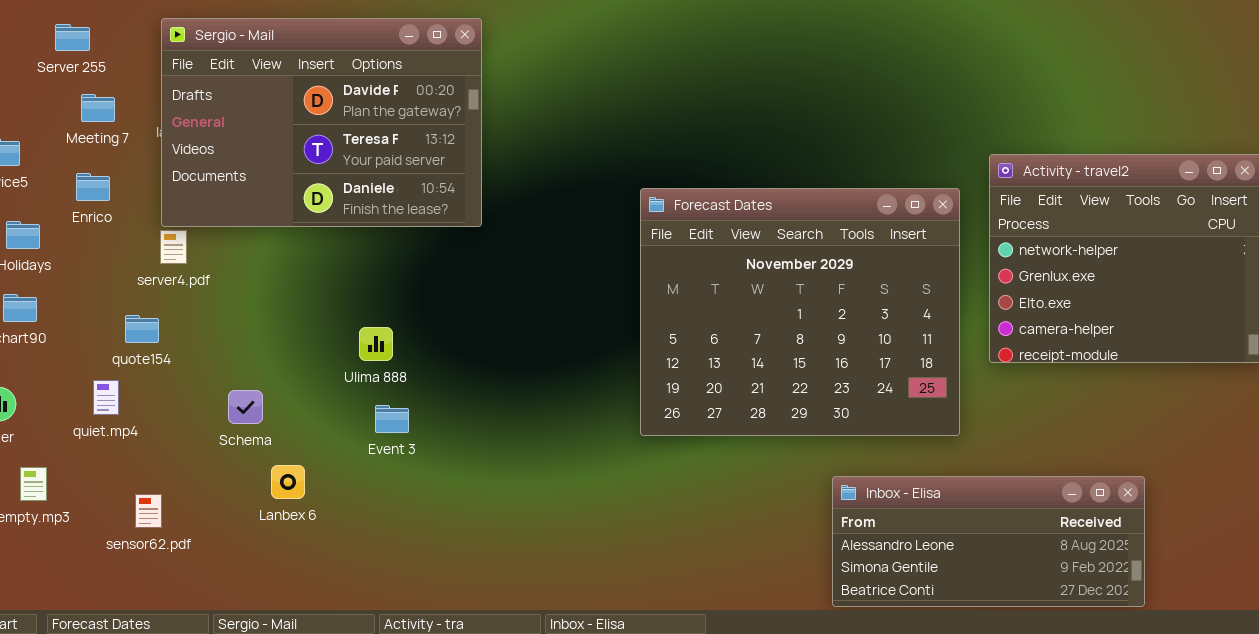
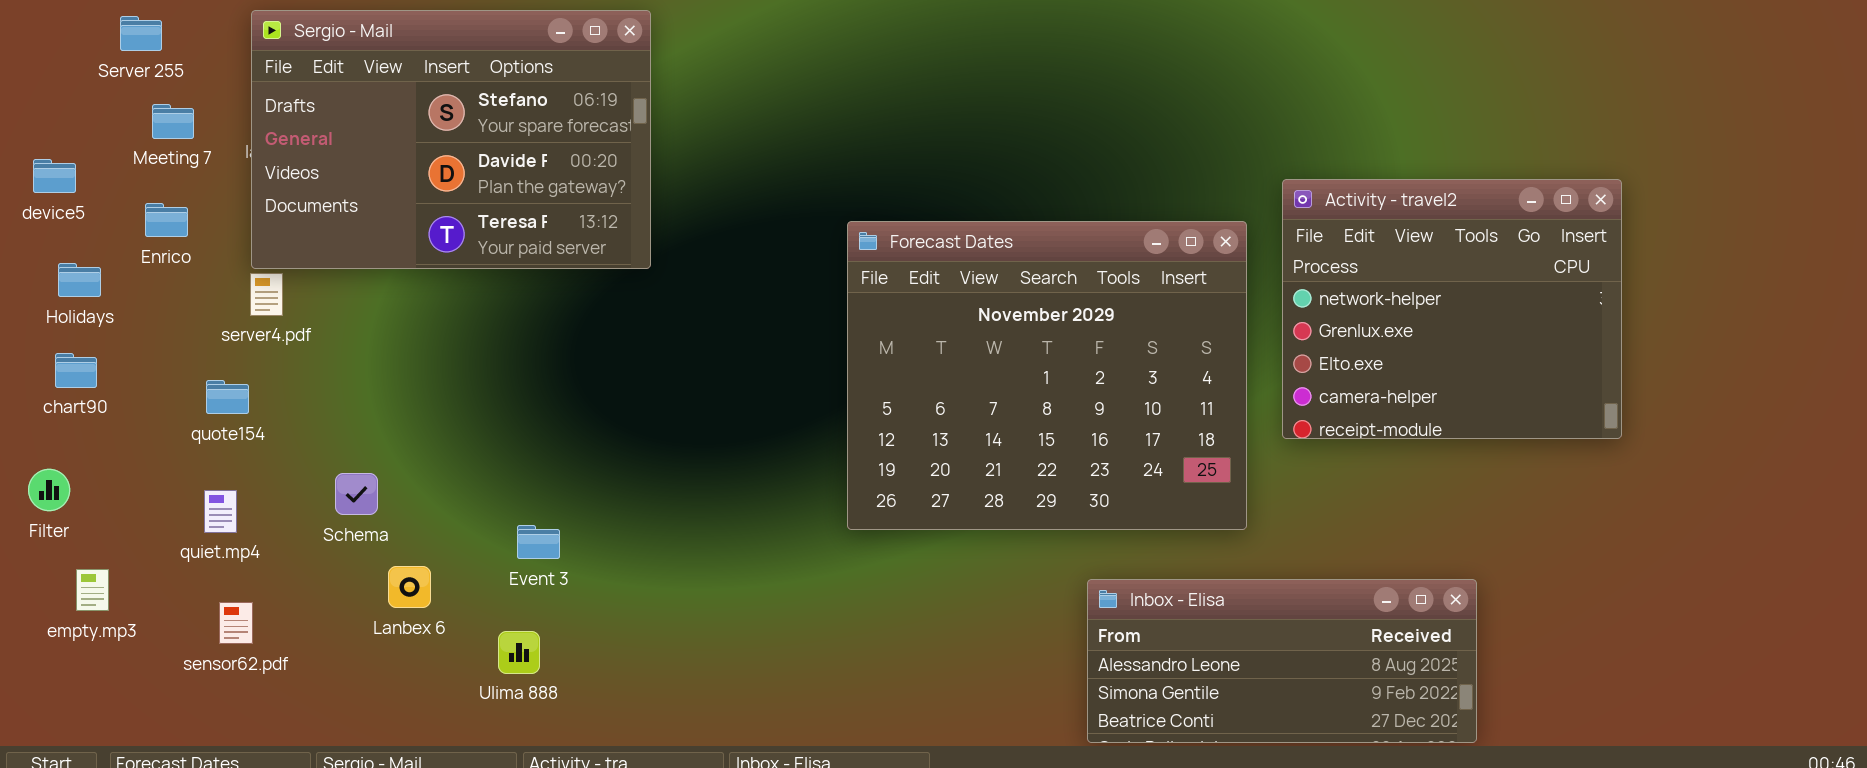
Sergio - Mail: [161,18,482,227] -> [251,10,651,269], scrolled up 1 row
Ulima 888: [359,327,393,361] -> [498,631,540,674], moved
quiet.mp4: [93,380,119,415] -> [204,490,237,533], moved
Event 3: [375,405,409,433] -> [517,525,560,559], moved

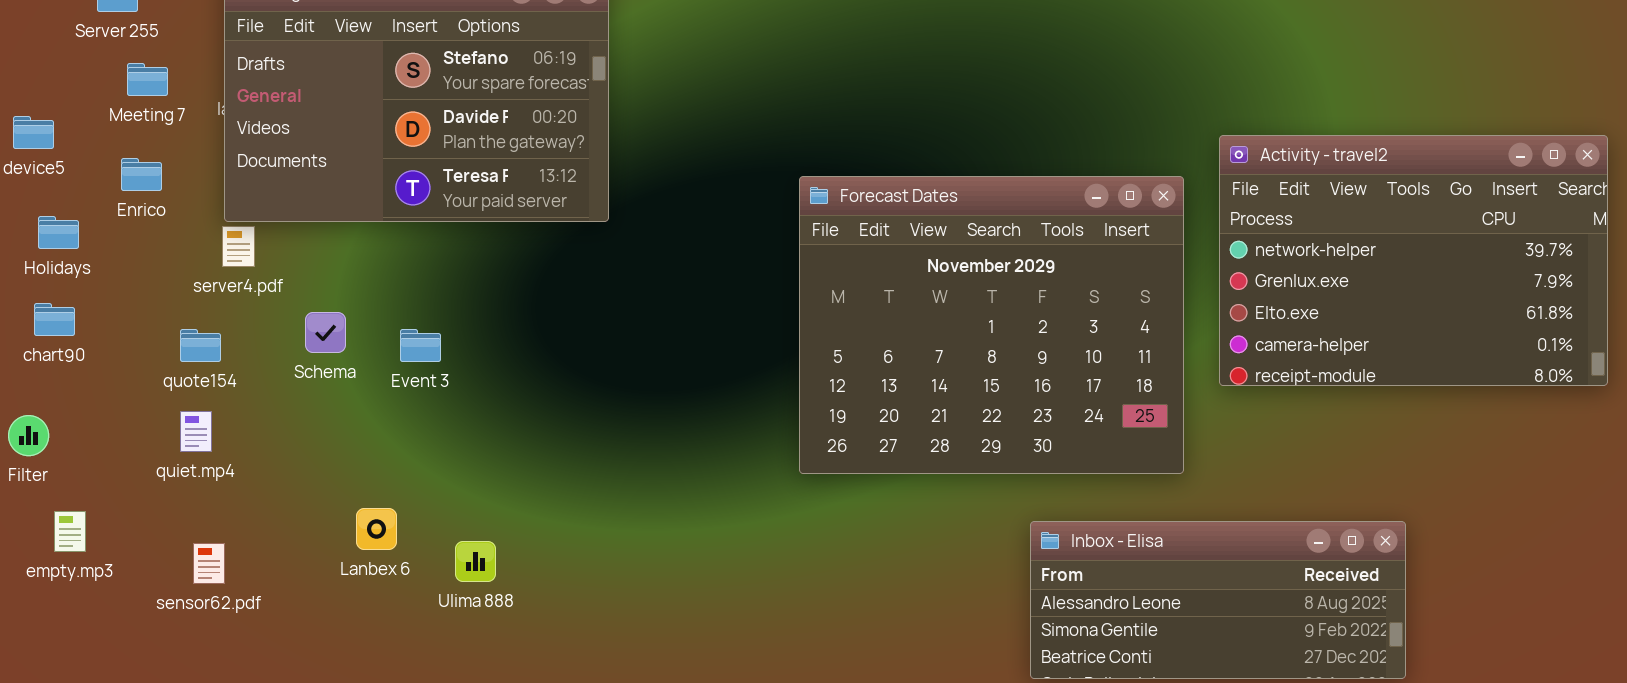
Activity - travel2: [1282,179,1622,439] -> [1219,135,1608,386], resized
Schema: [335,473,378,515] -> [305,312,346,353], moved
quiet.mp4: [204,490,237,533] -> [180,411,212,452], moved
Event 3: [517,525,560,559] -> [400,329,441,362], moved
Ulima 888: [498,631,540,674] -> [455,541,496,582], moved

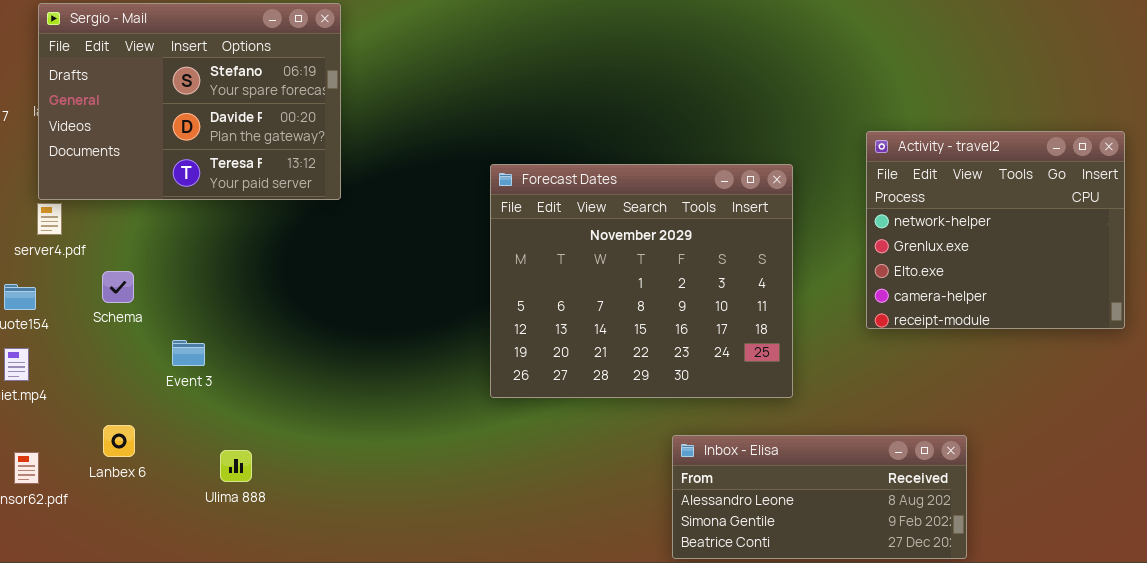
Activity - travel2: [1219,135,1608,386] -> [866,131,1125,329], resized
Event 3: [400,329,441,362] -> [172,340,205,366], moved
Lanbex 6: [356,508,397,550] -> [103,425,135,457], moved

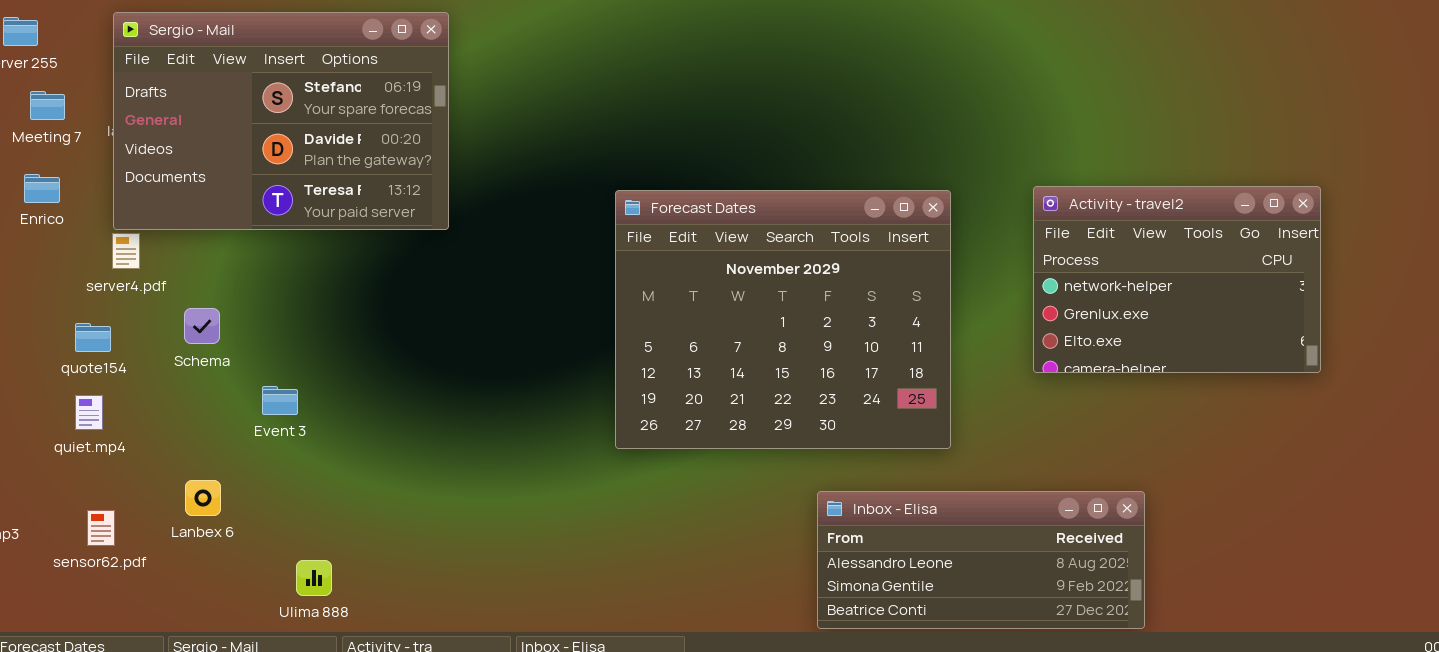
Activity - travel2: [866,131,1125,329] -> [1033,186,1321,373], resized
Ulima 888: [220,450,252,482] -> [296,560,332,596], moved

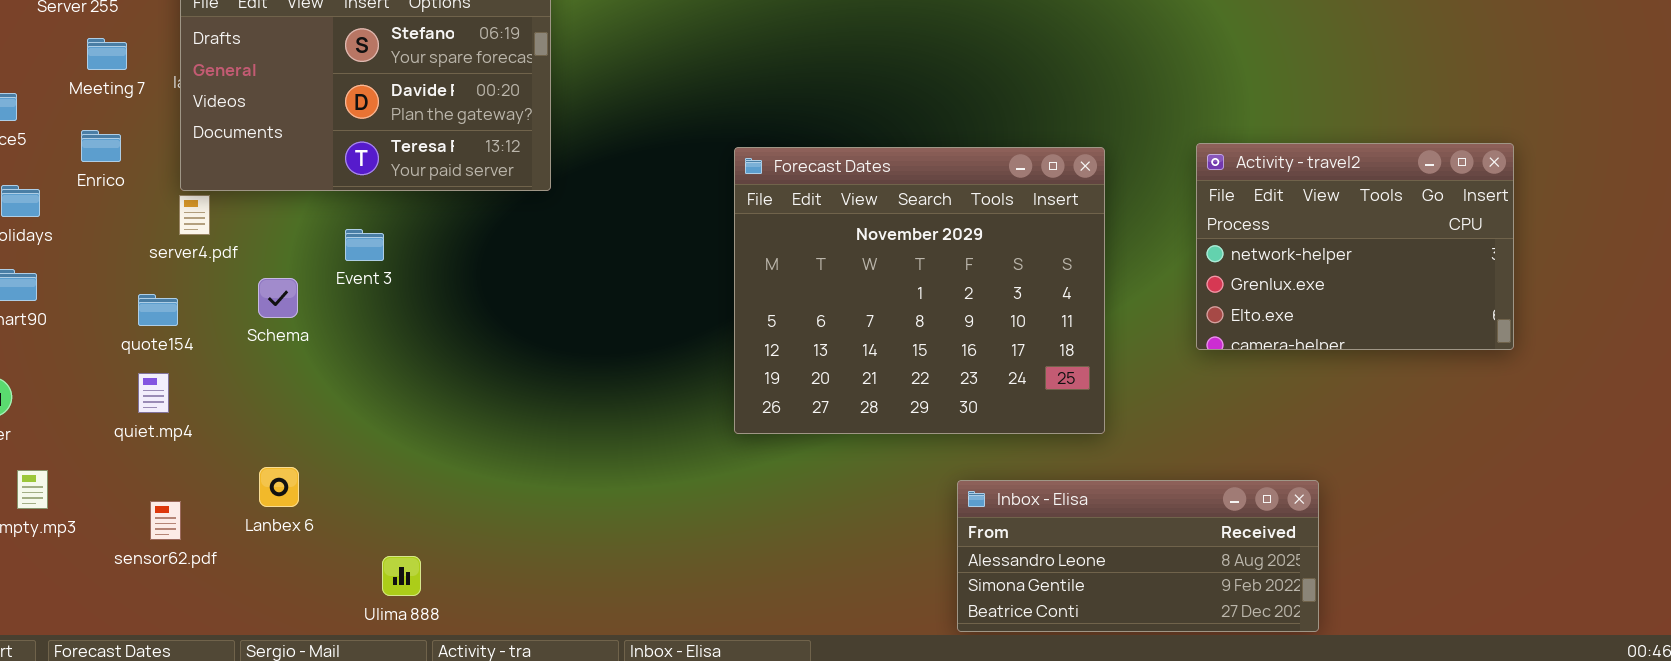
Event 3: [262,386,298,415] -> [345,229,384,261], moved

